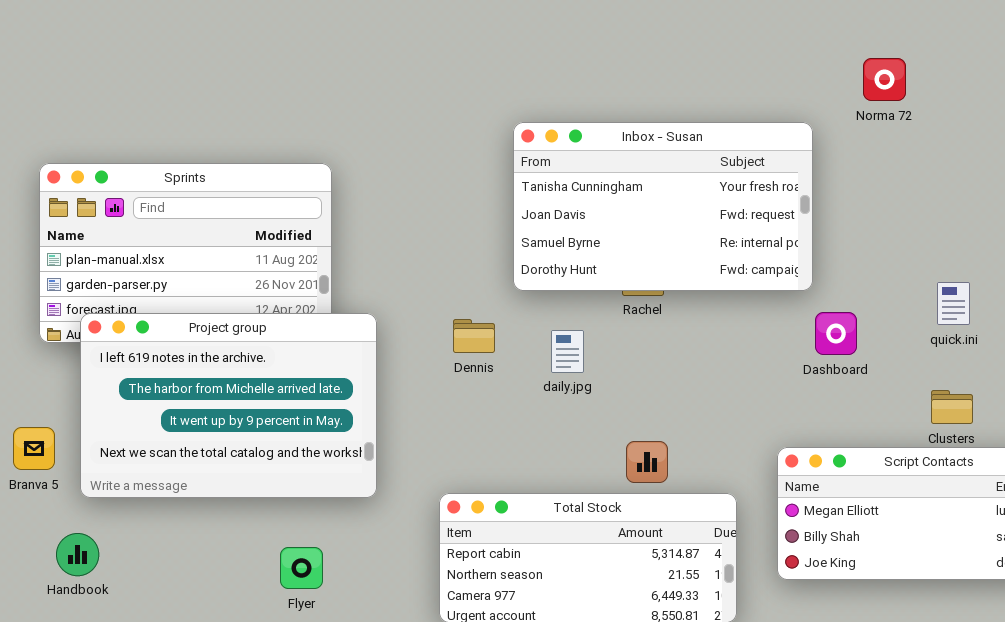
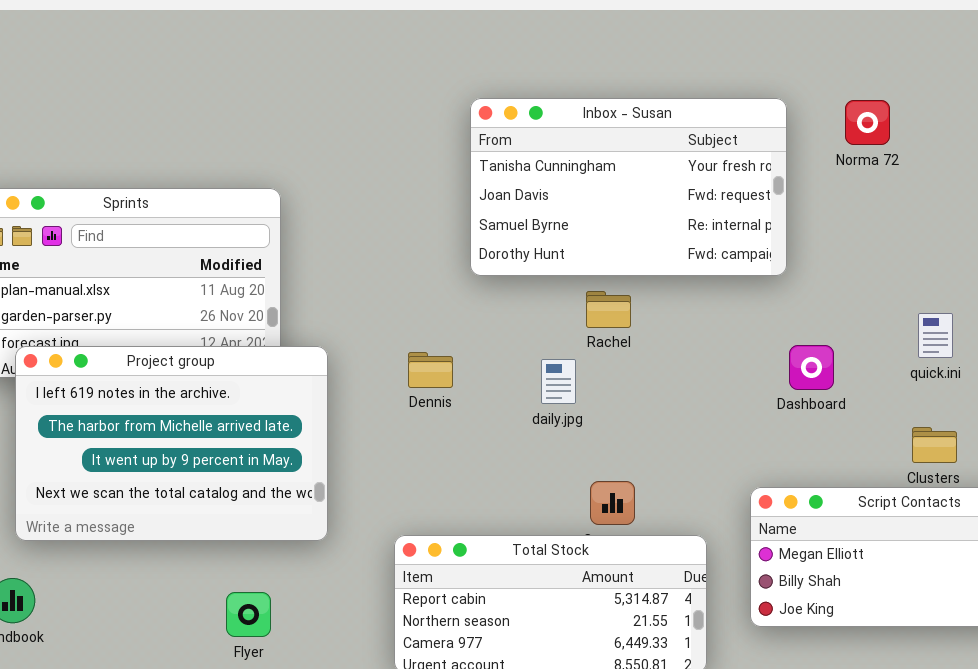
Norma 72: [863,58,906,101] -> [845,100,890,145], moved
Inbox - Susan: [513,122,813,291] -> [470,98,787,276], moved
daily.jpg: [551,330,584,373] -> [541,359,576,404], moved

